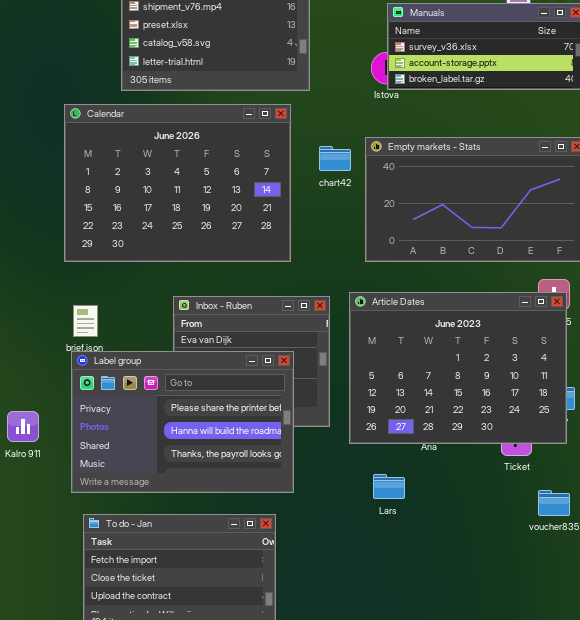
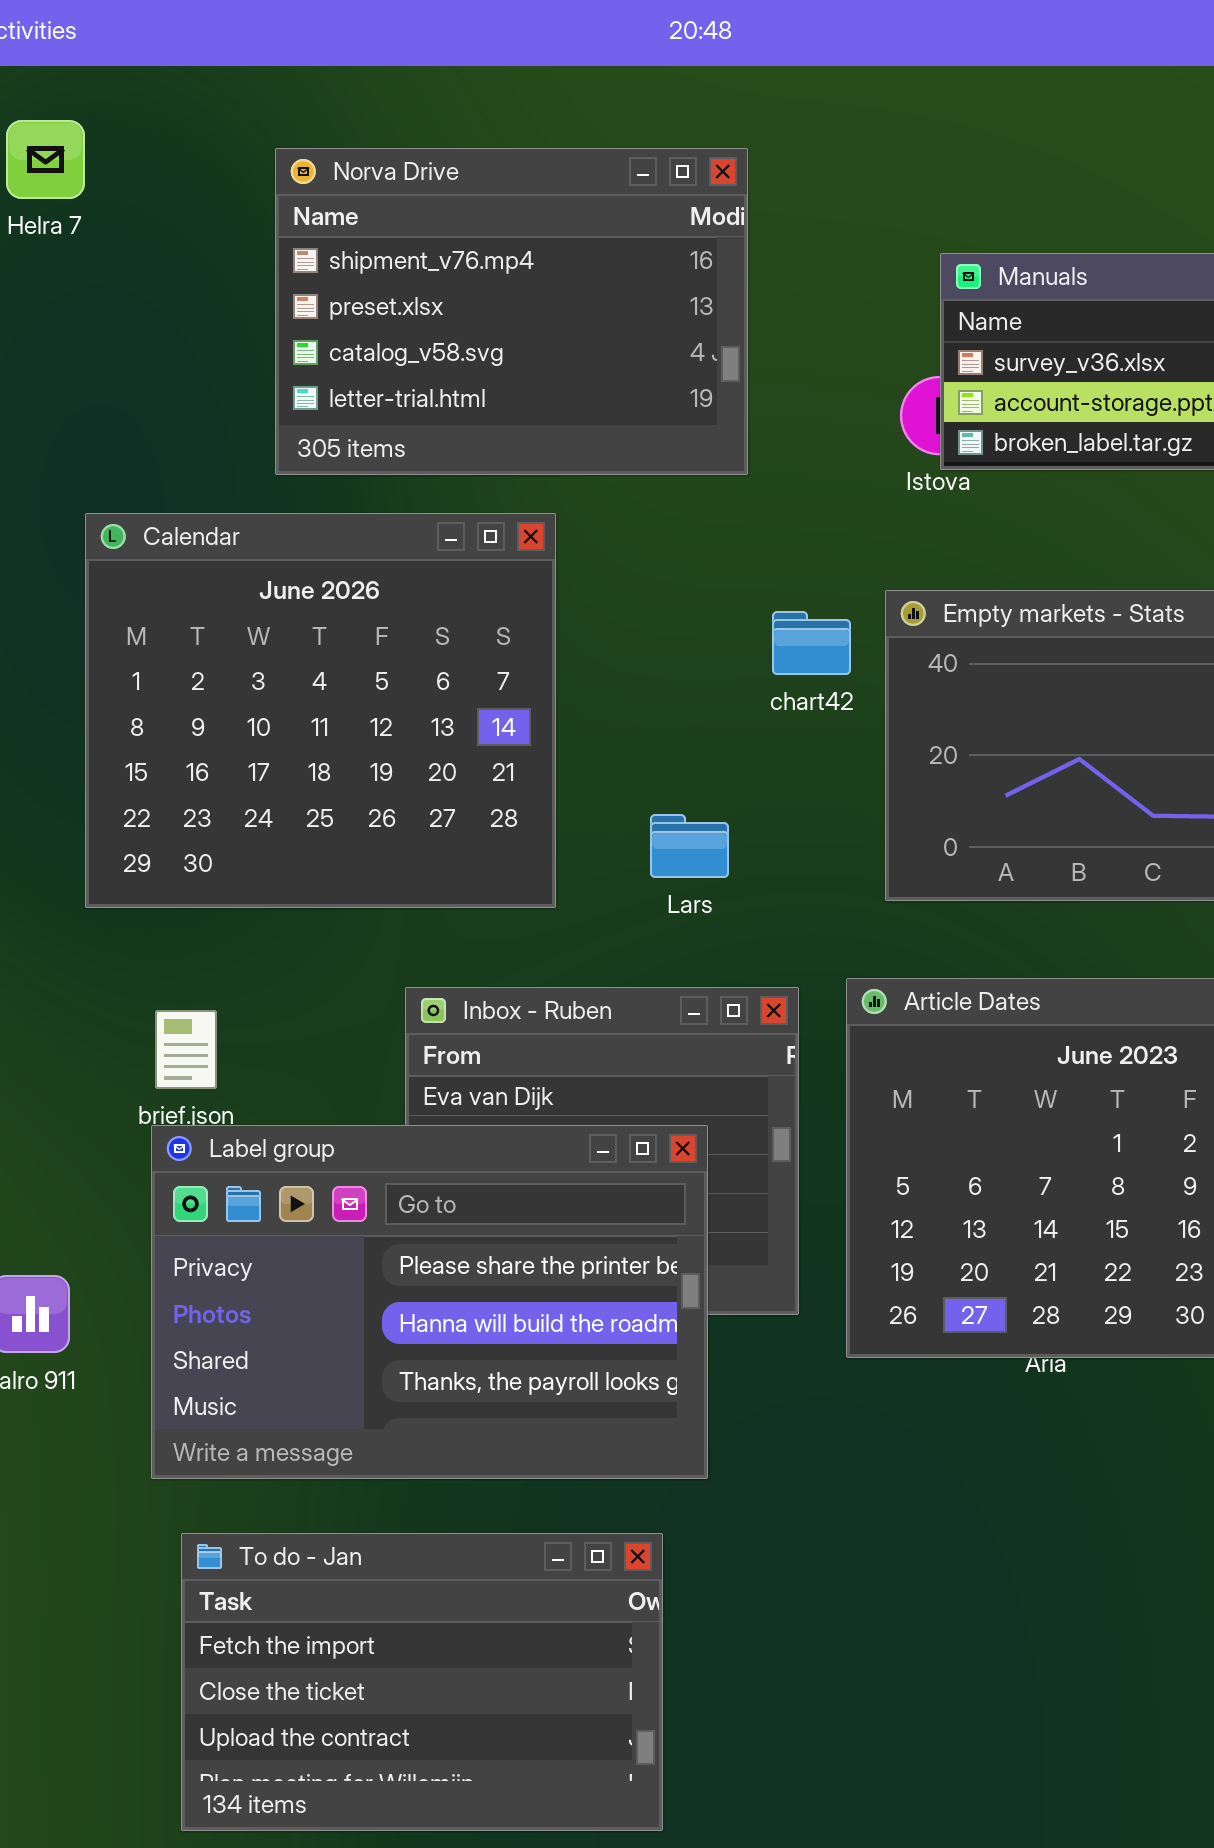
Calendar: [64,104,291,262] -> [85,513,556,908], moved, resized
Lars: [373,474,405,499] -> [650,814,729,878], moved

